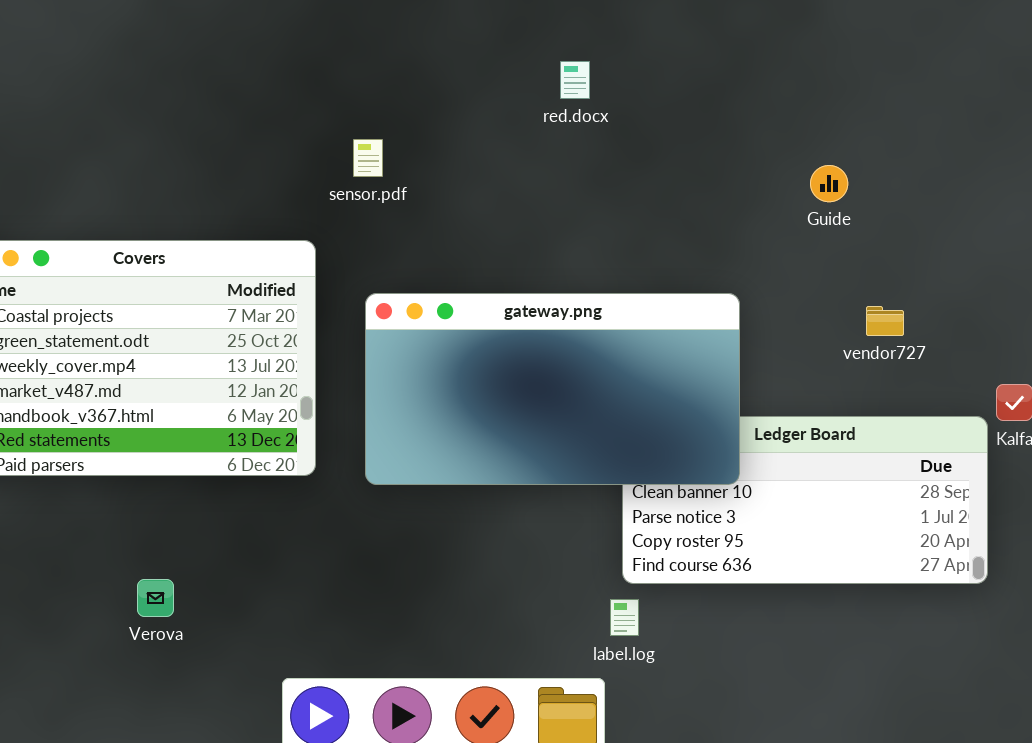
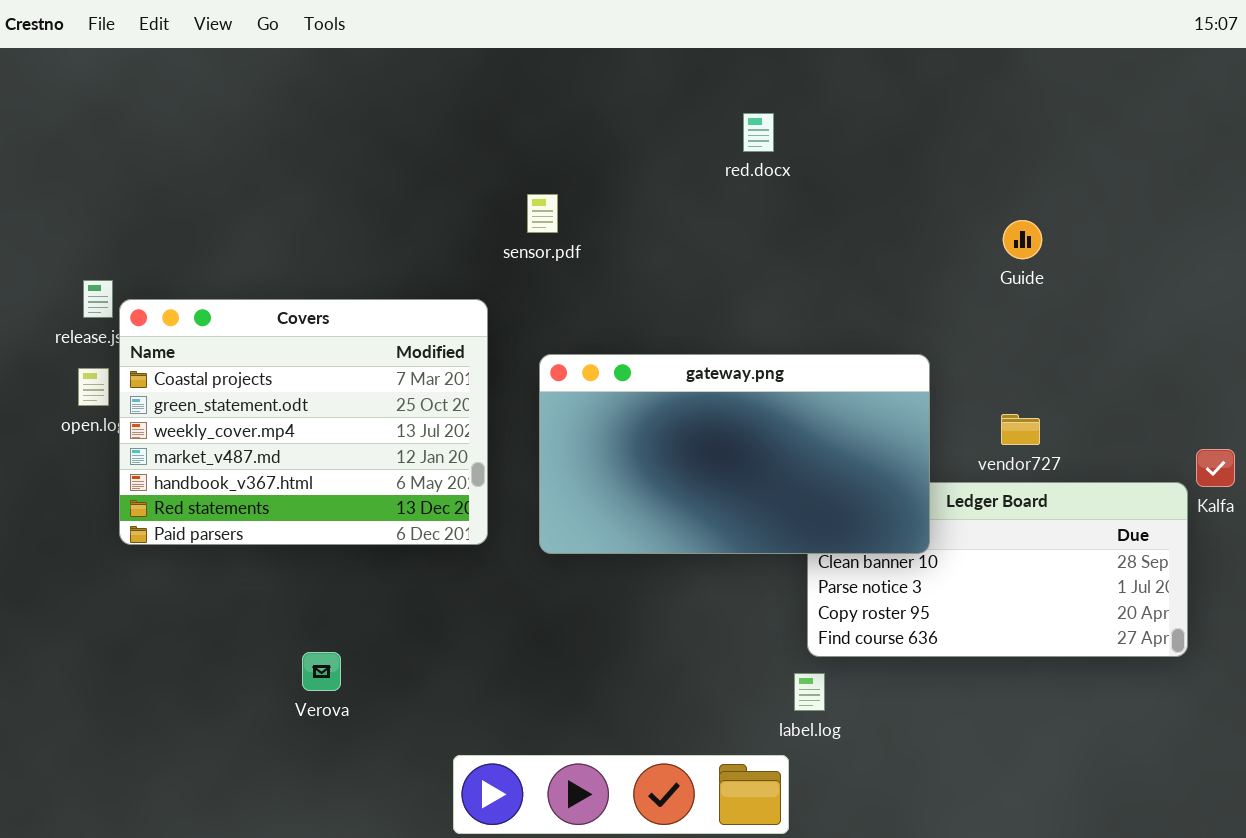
vendor727: [866,306,904,336] -> [1001,414,1040,445], moved

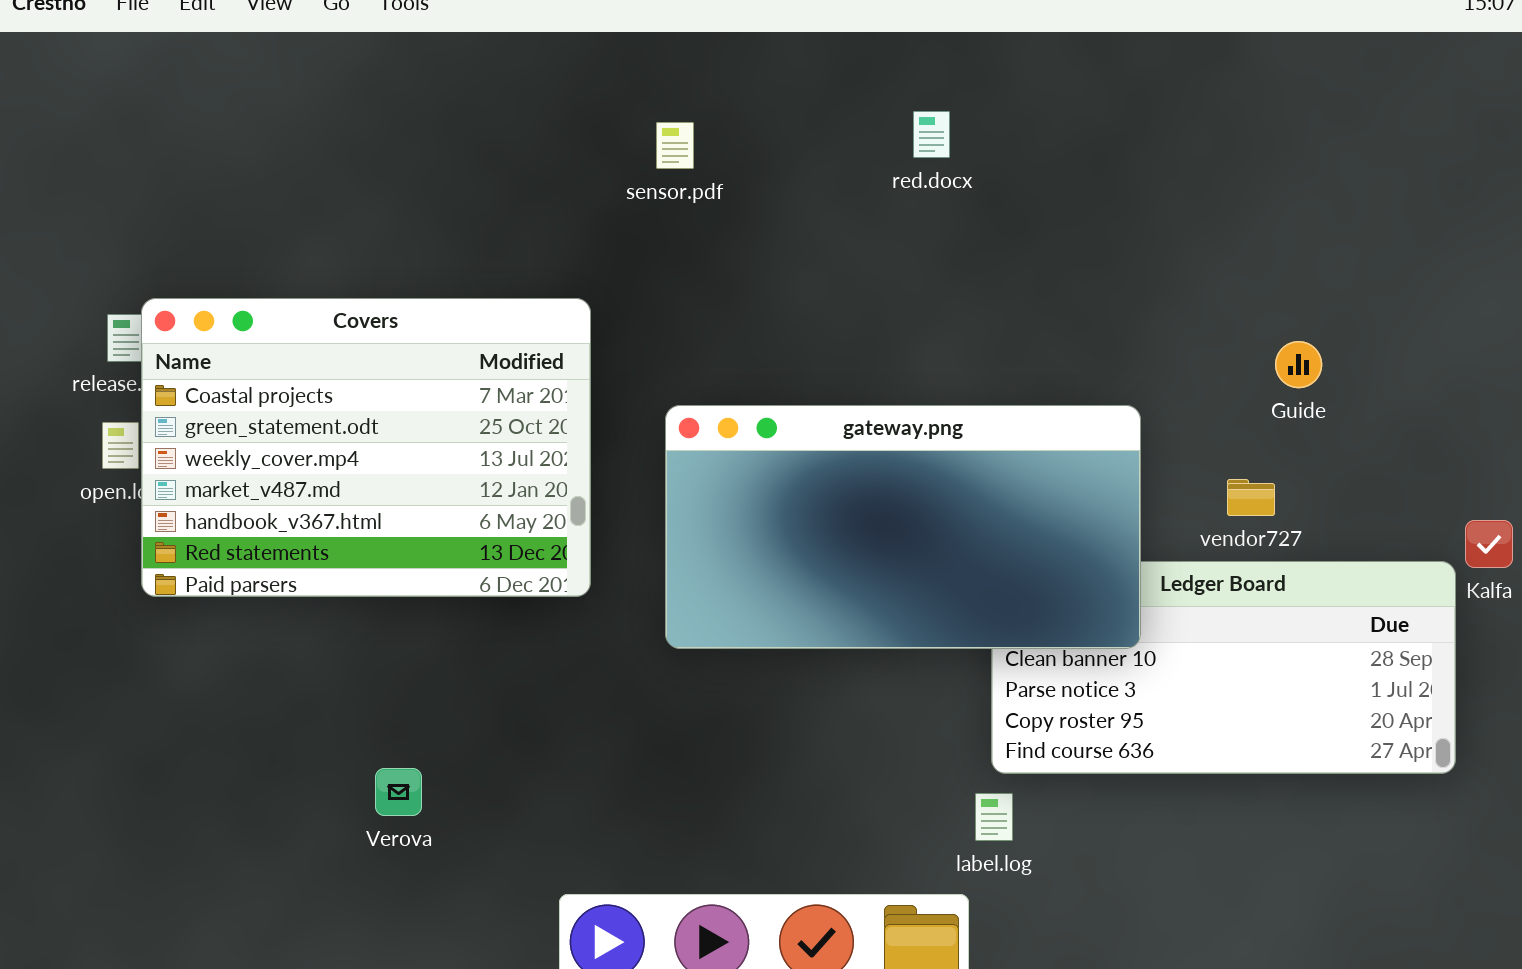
sensor.pdf: [527,194,558,233] -> [656,122,694,169], moved
Guide: [1003,220,1042,259] -> [1275,341,1322,388], moved
Covers: [119,299,488,545] -> [141,298,591,597], moved

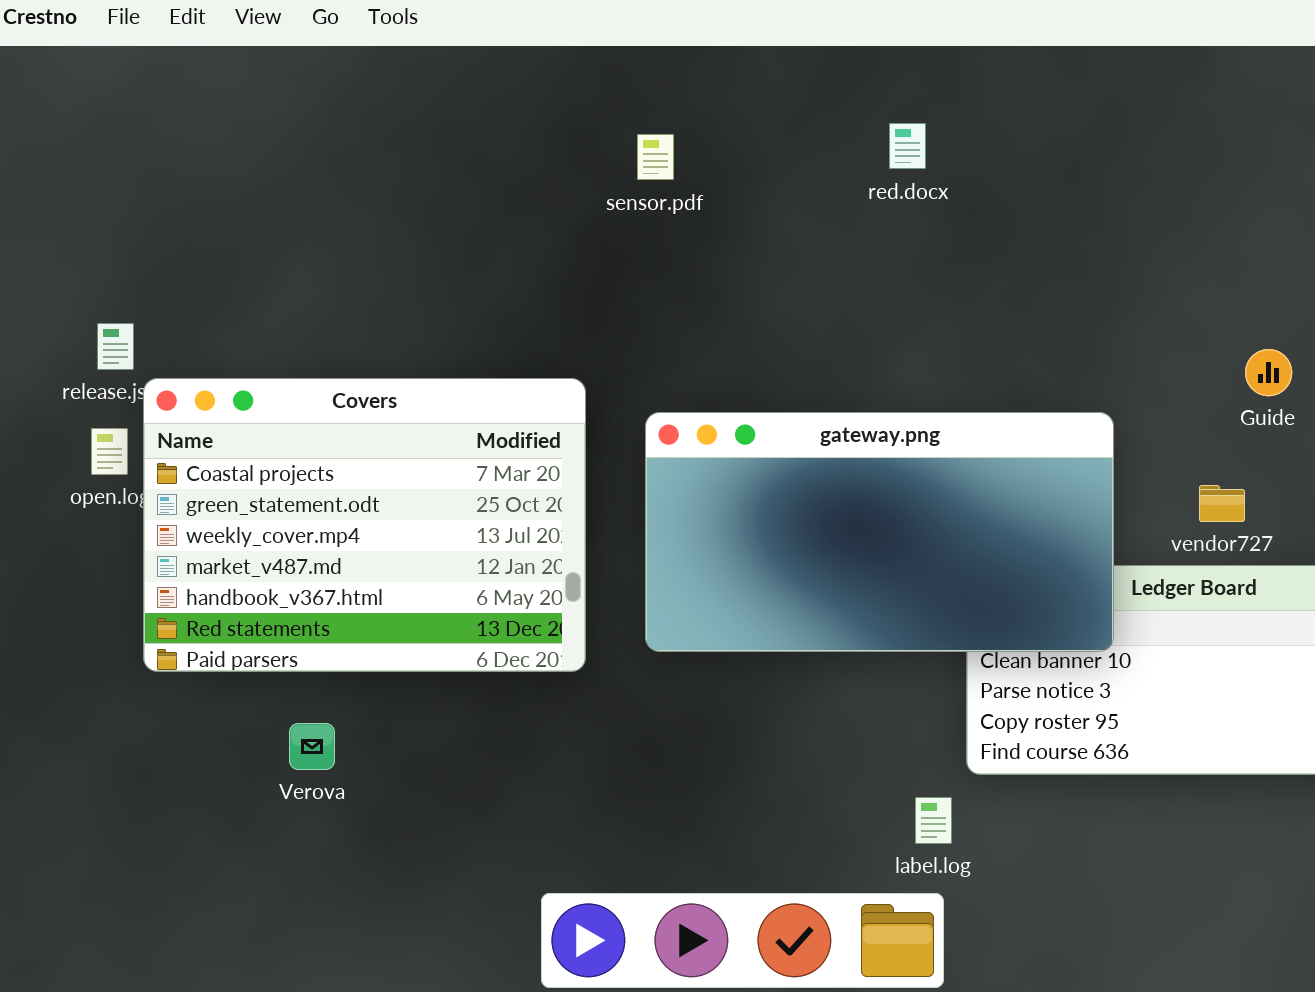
Covers: [141,298,591,597] -> [143,378,586,672], moved
Verova: [375,768,422,816] -> [289,723,335,770], moved
label.log: [975,793,1013,841] -> [915,797,952,844], moved

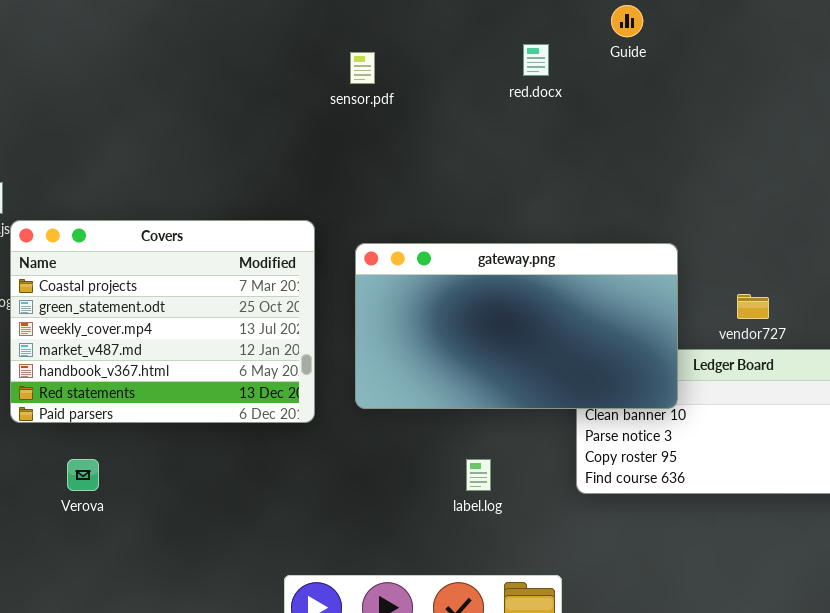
Guide: [1245,349,1292,396] -> [611,5,643,37], moved
Verova: [289,723,335,770] -> [67,459,99,491], moved
label.log: [915,797,952,844] -> [466,459,491,491], moved

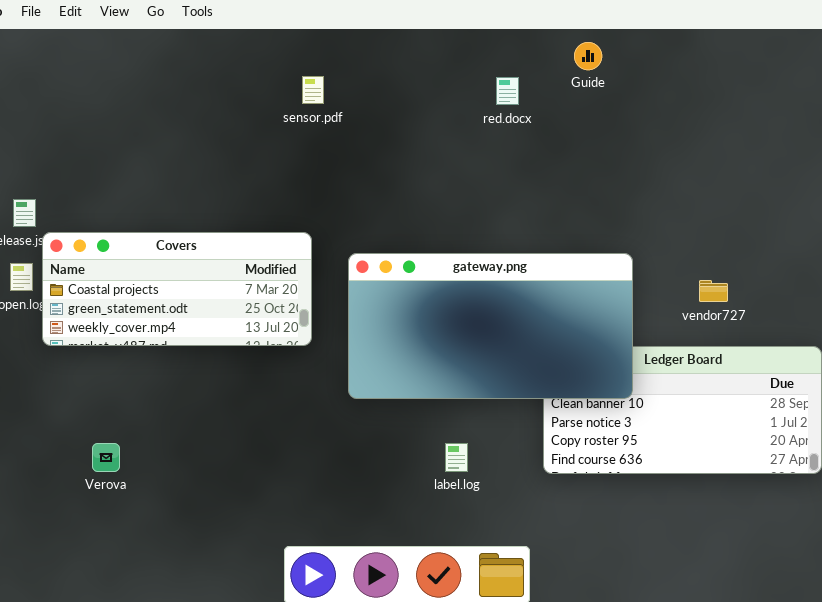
sensor.pdf: [350,52,375,84] -> [302,76,324,104], moved
Covers: [10,220,315,423] -> [42,232,312,346], resized
vendor727: [737,294,769,319] -> [699,280,728,302], moved

